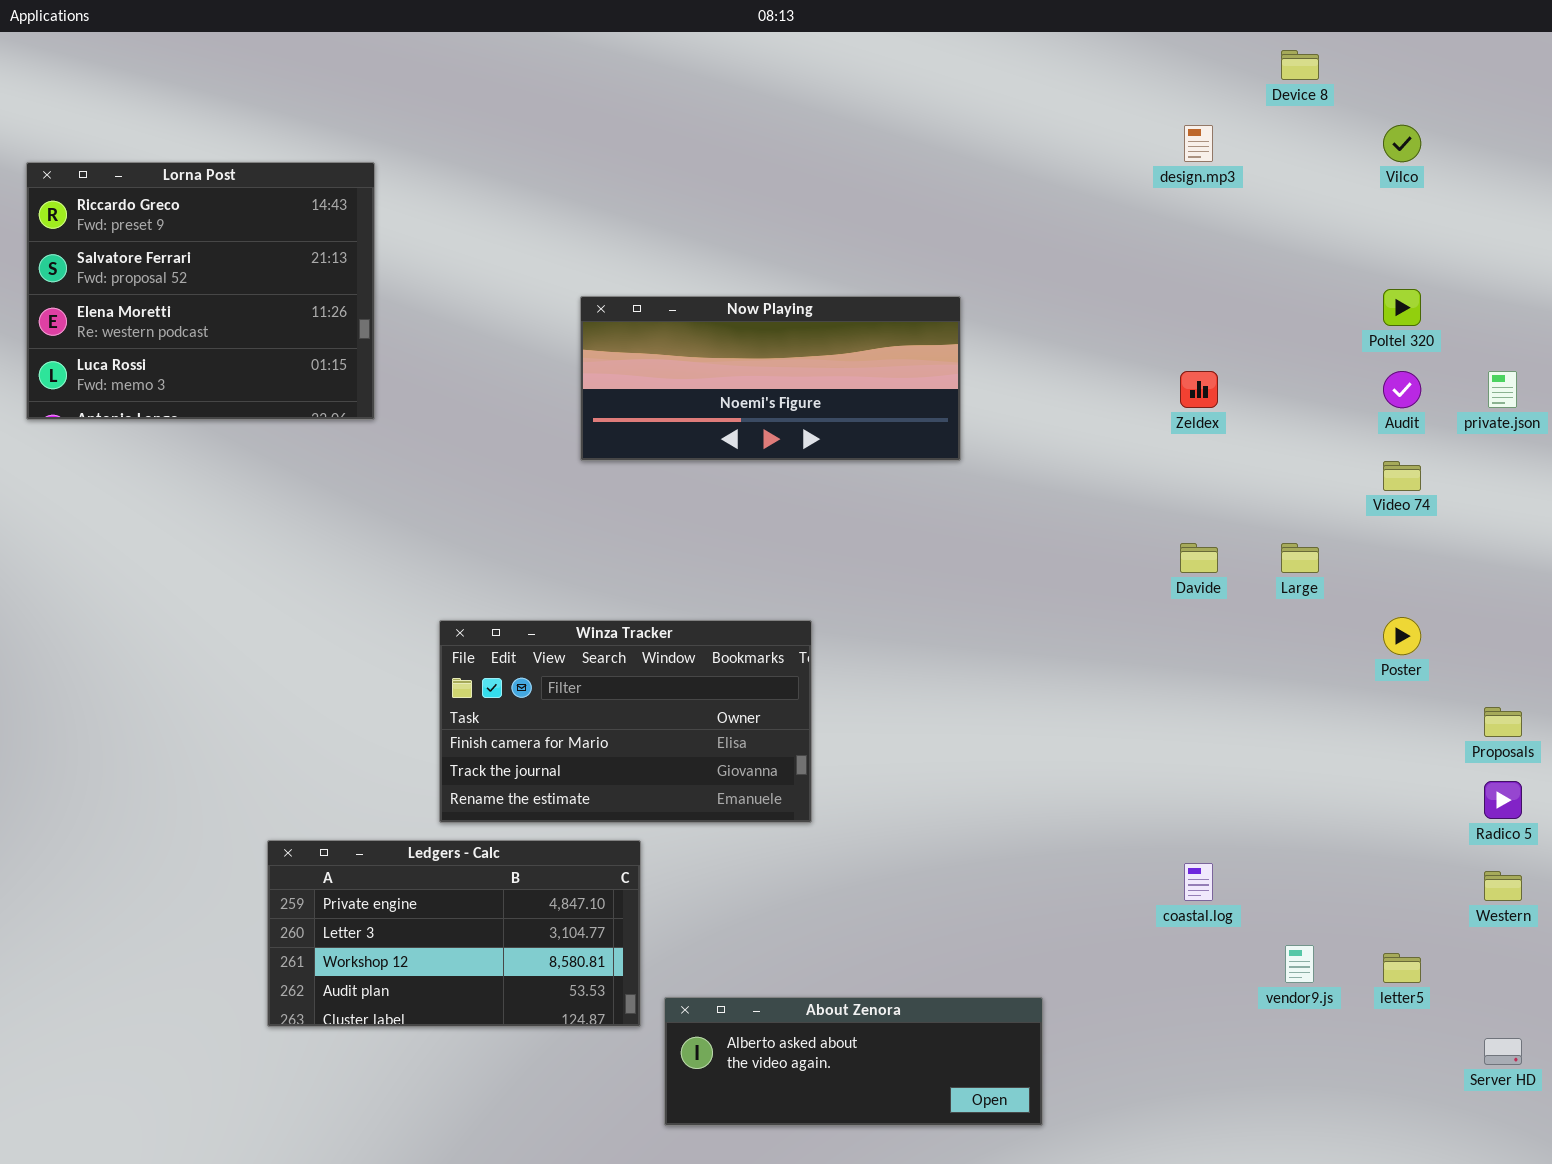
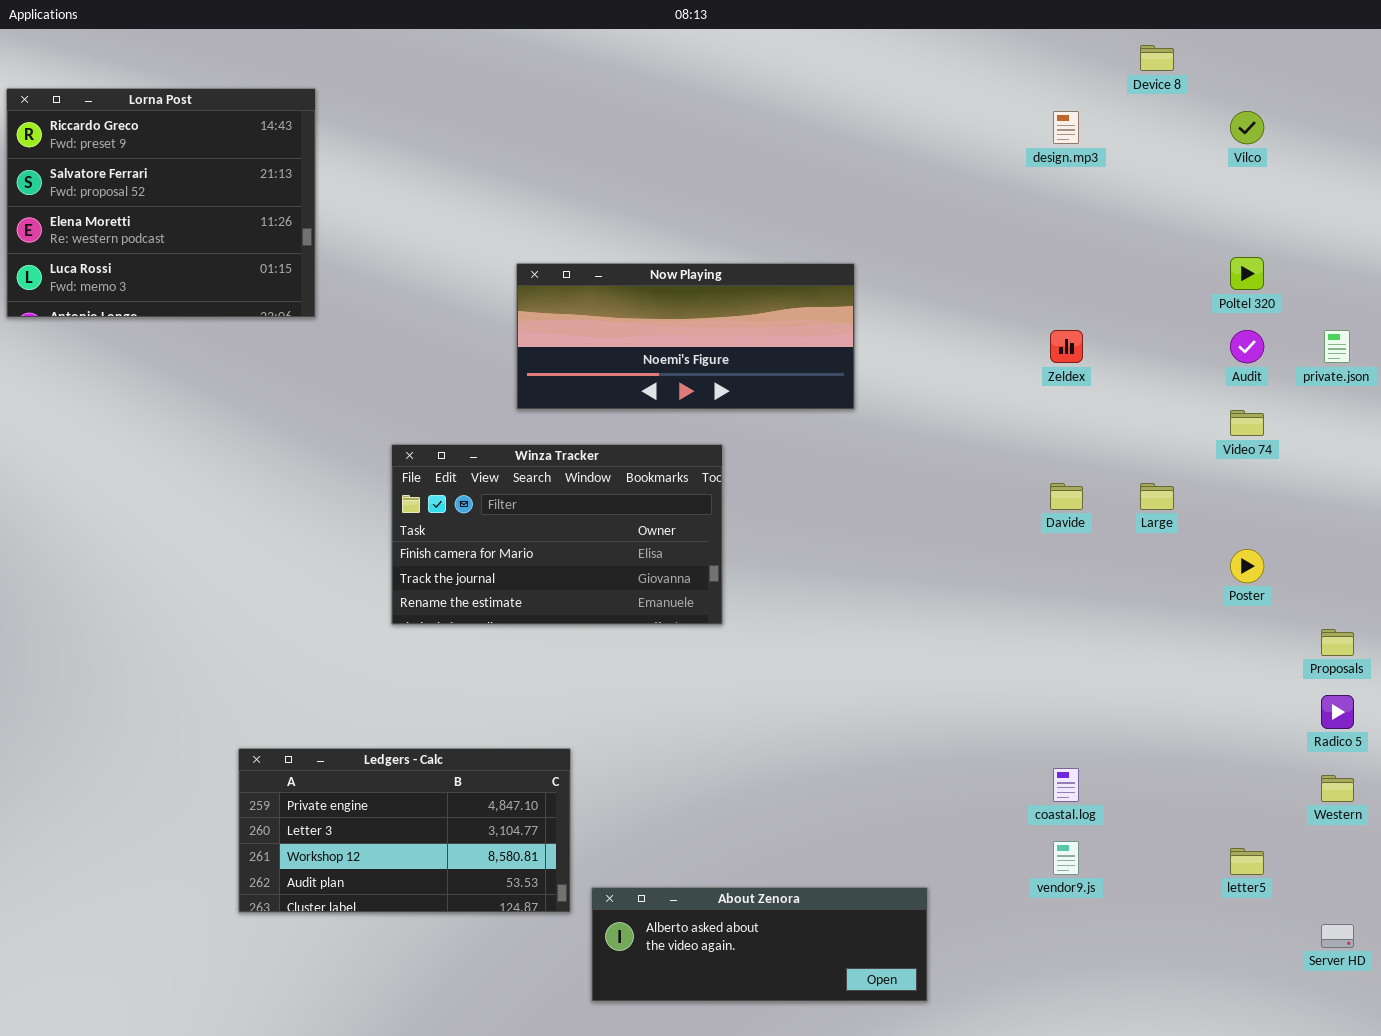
Lorna Post: [26,162,375,420] -> [6,88,316,318], moved
Winza Tracker: [439,620,812,823] -> [391,444,723,625], moved
vendor9.js: [1285,945,1314,983] -> [1053,841,1079,875], moved

